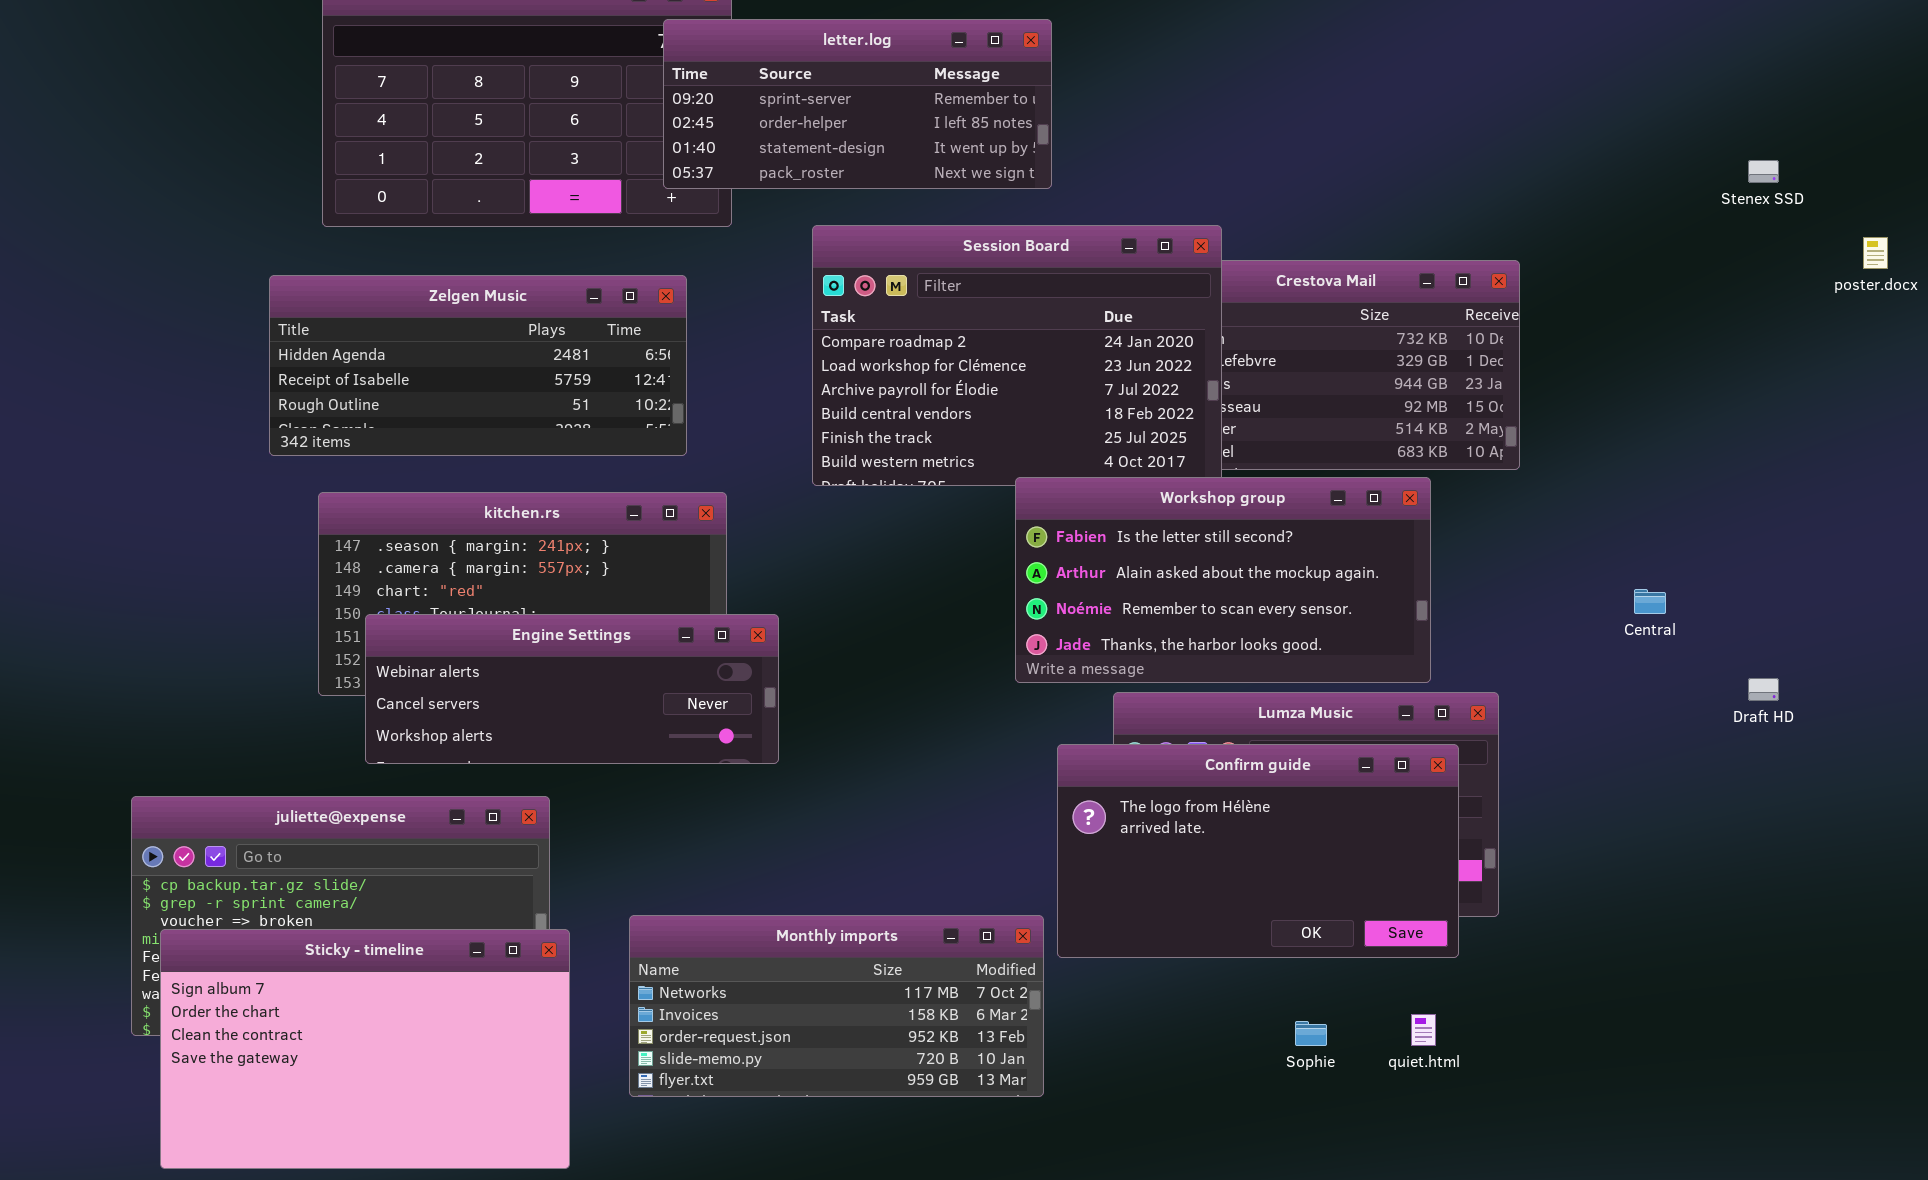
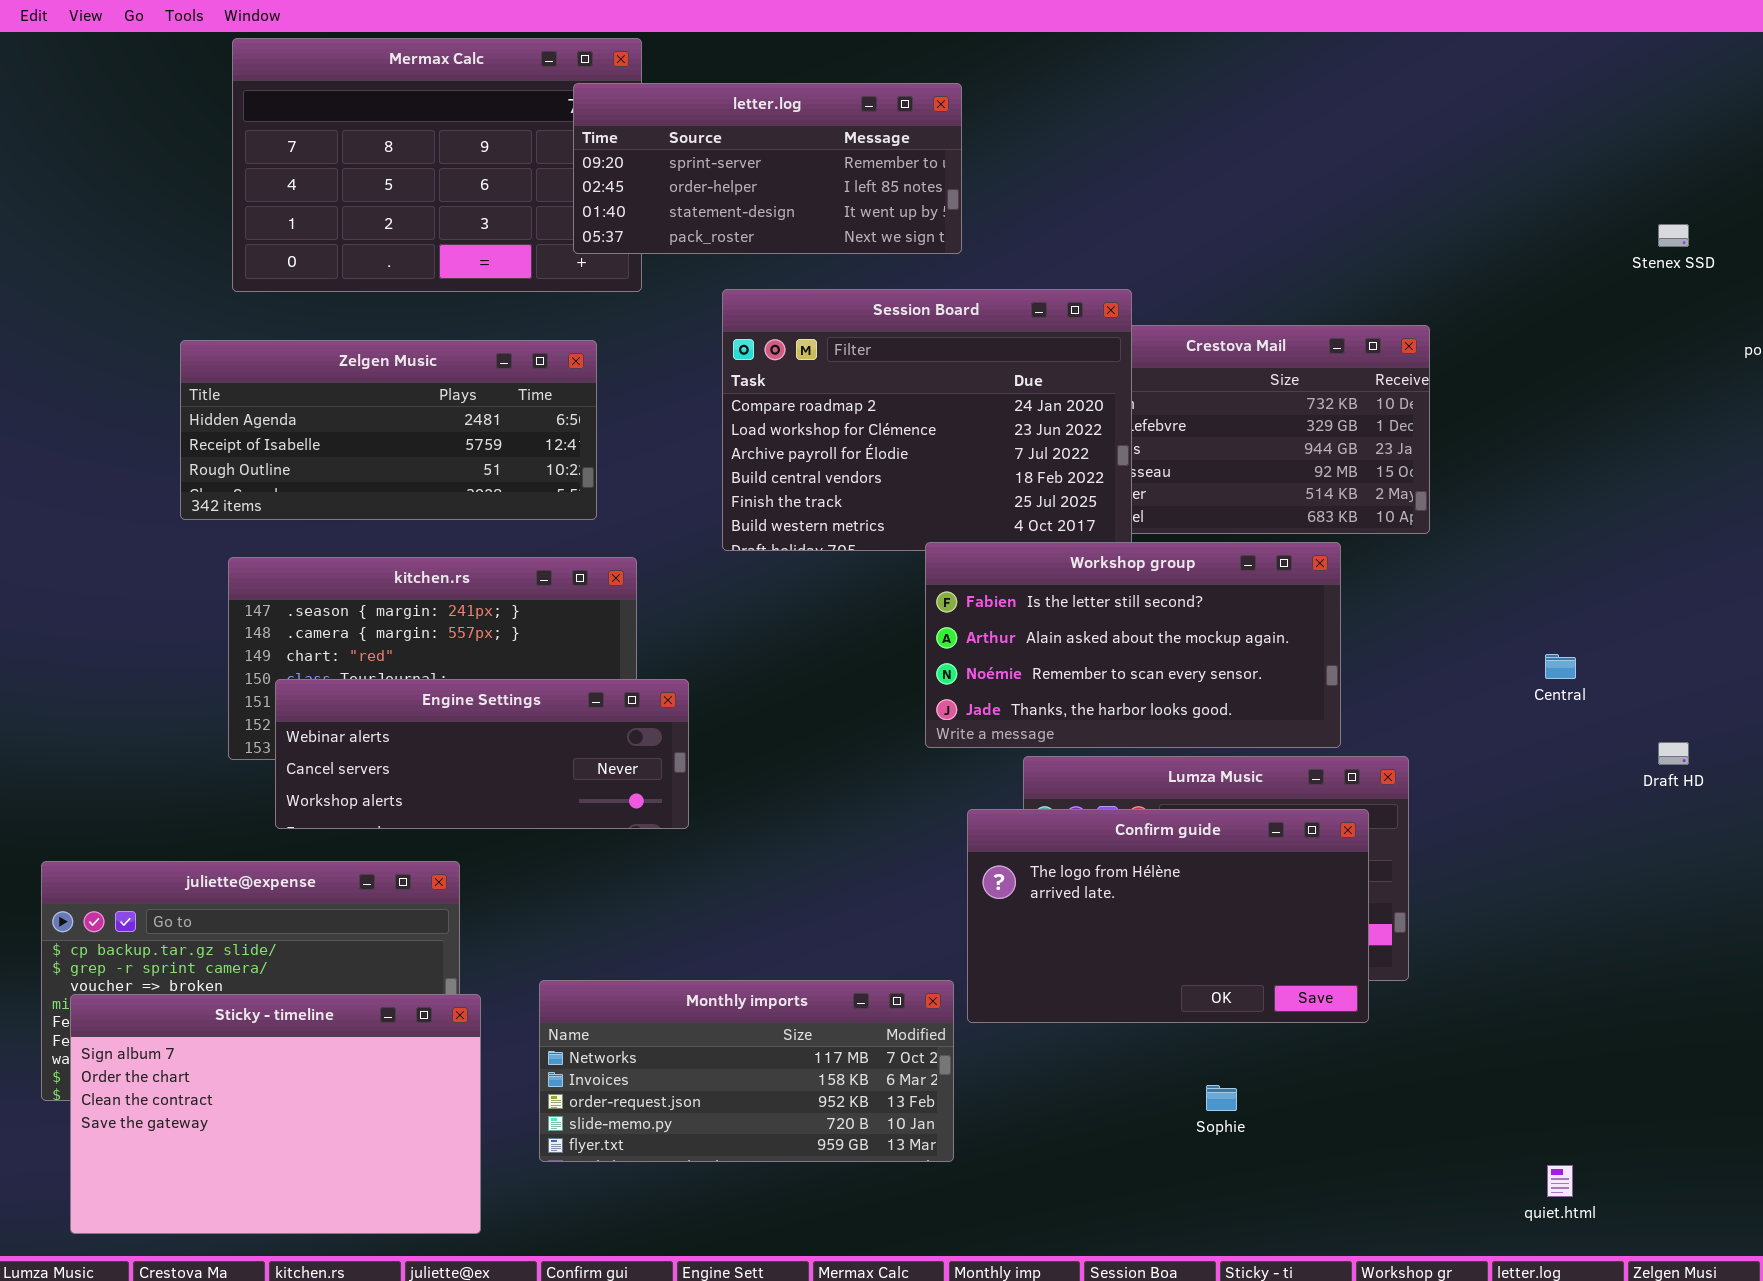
quiet.html: [1411,1014,1436,1046] -> [1547,1165,1573,1197], moved

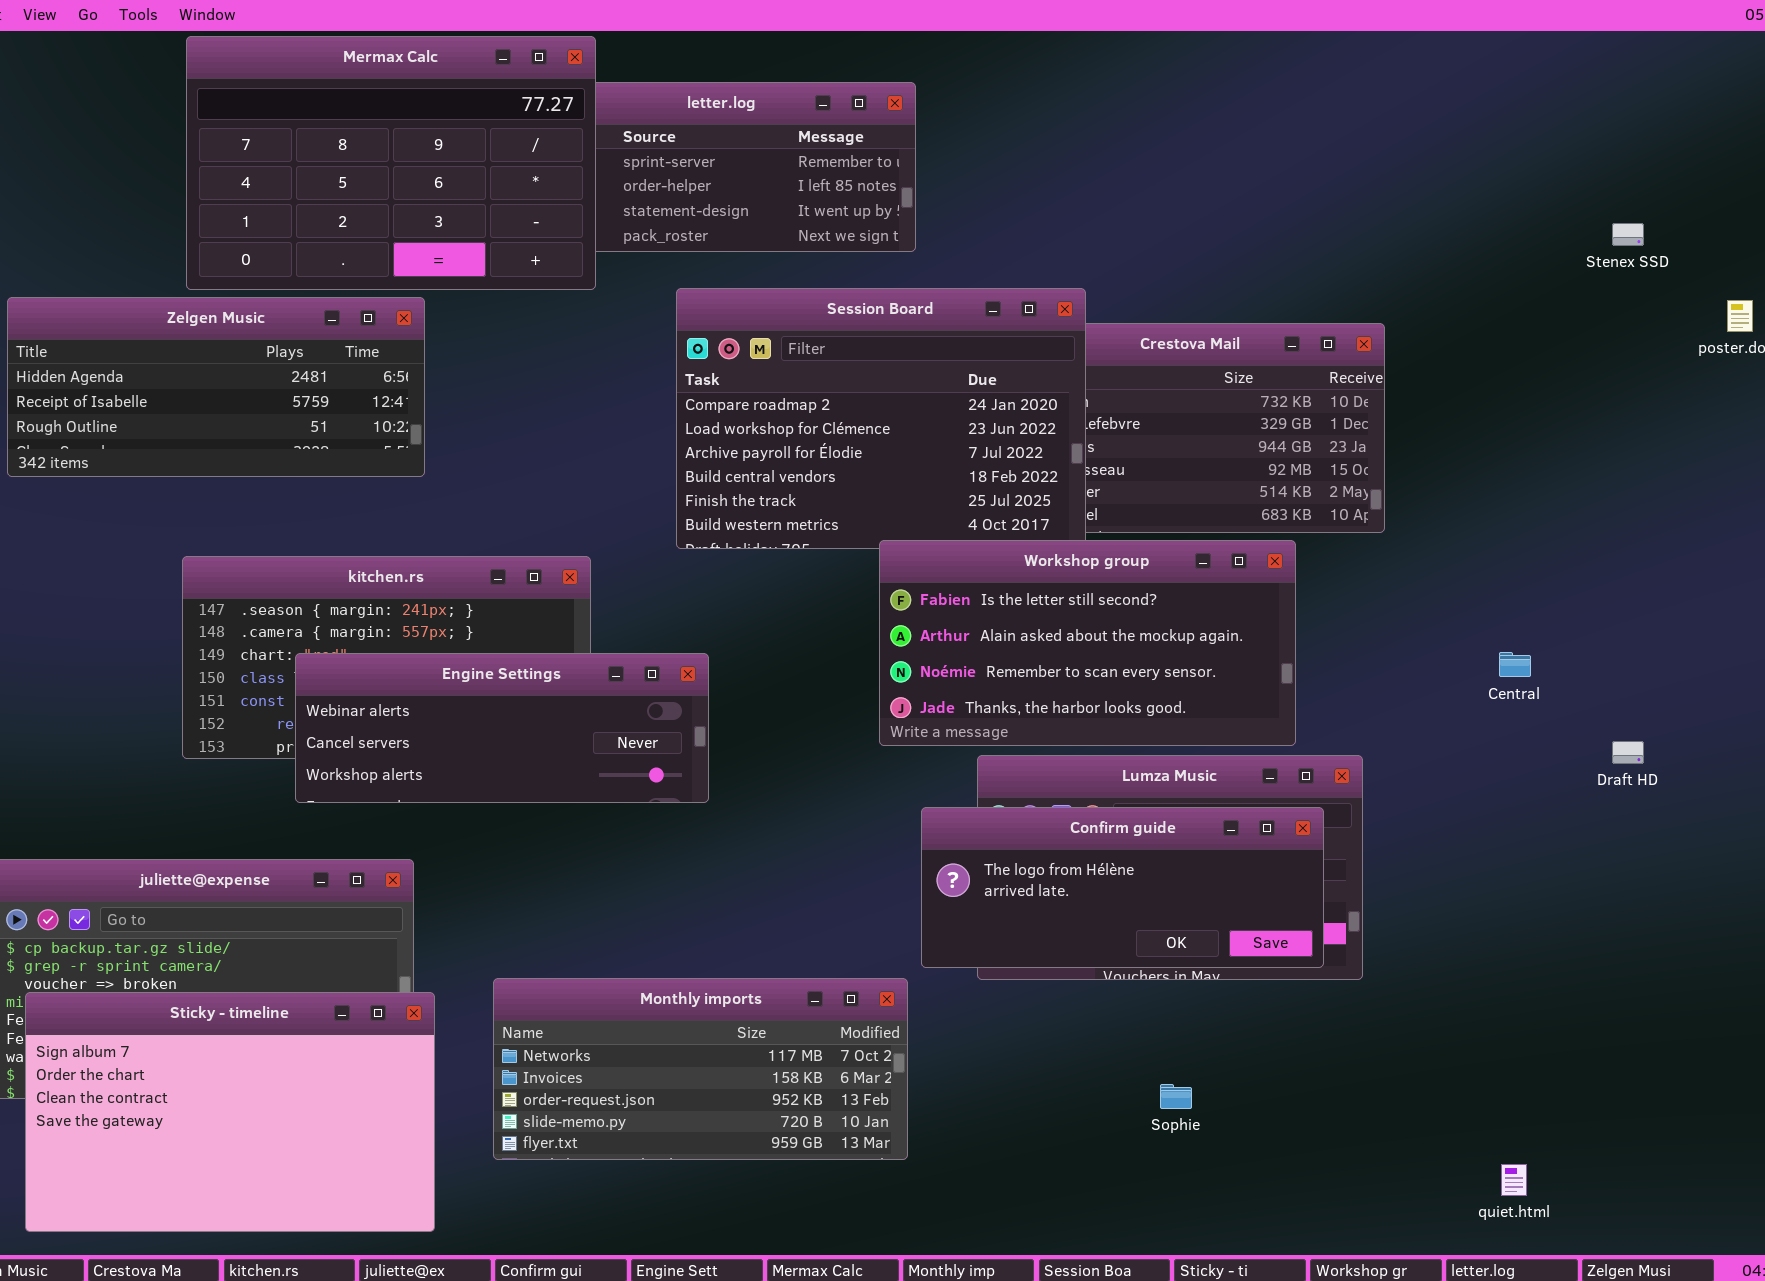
Mermax Calc: [232,38,642,292] -> [186,36,596,290], raised
Zelgen Music: [180,340,597,520] -> [7,297,425,477], moved
Engine Settings: [275,679,689,829] -> [295,653,709,803], moved
Confirm guide: [967,809,1369,1023] -> [921,807,1324,968], resized

